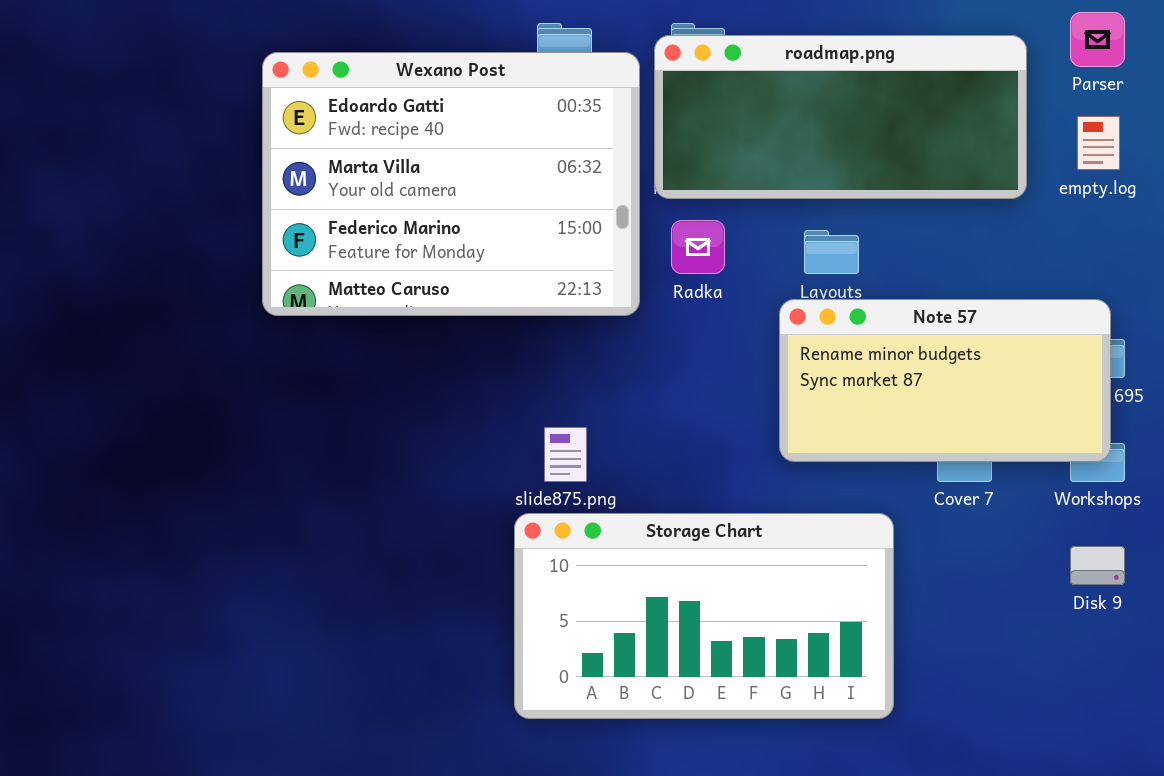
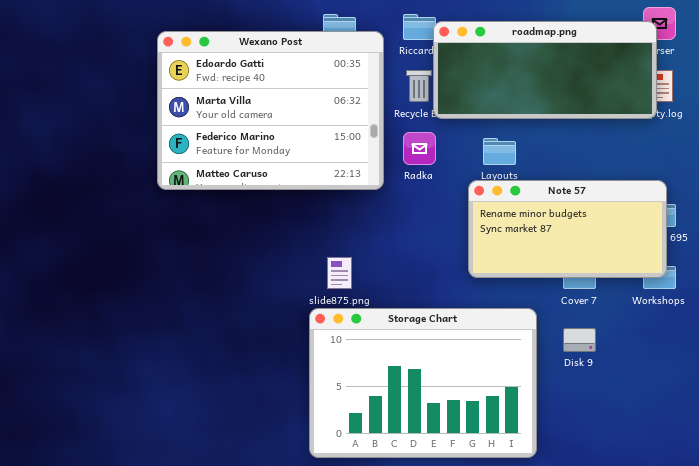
roadmap.png: [654,35,1027,199] -> [433,21,657,119], moved
Storage Chart: [514,513,894,719] -> [309,308,537,458], resized
Disk 9: [1070,546,1125,585] -> [563,328,596,352], moved

